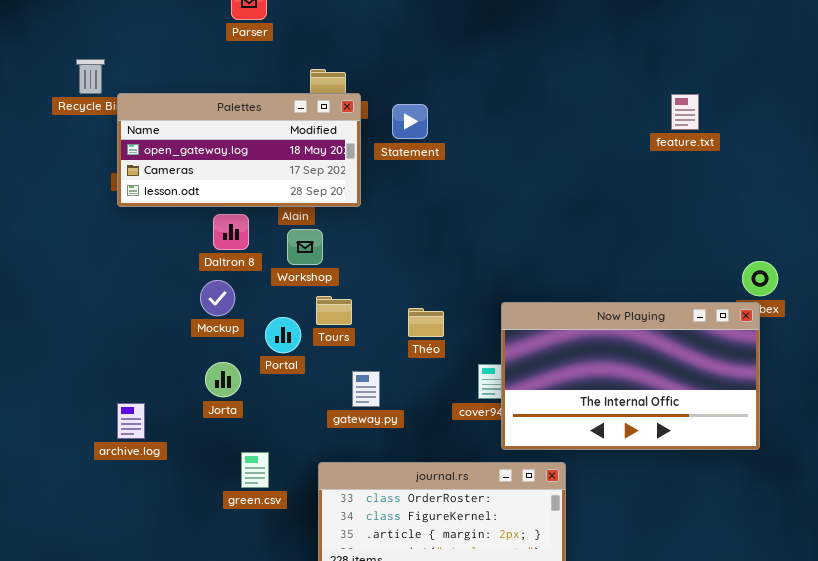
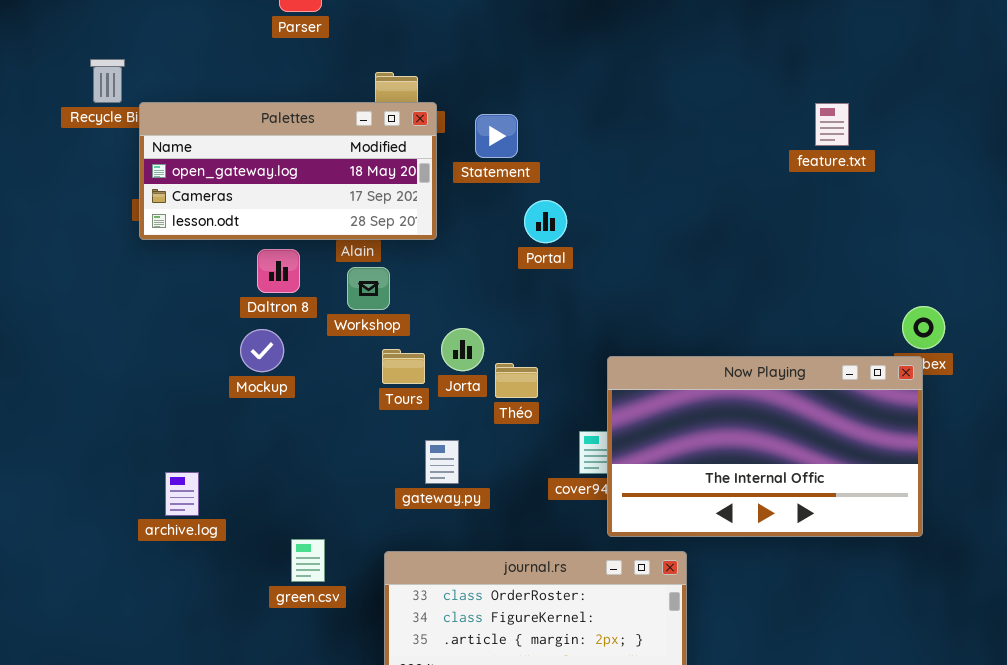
Portal: [265,317,301,353] -> [524,200,567,243], moved
Jorta: [205,362,241,397] -> [441,328,484,371], moved
archive.log: [117,403,145,439] -> [165,472,199,516], moved

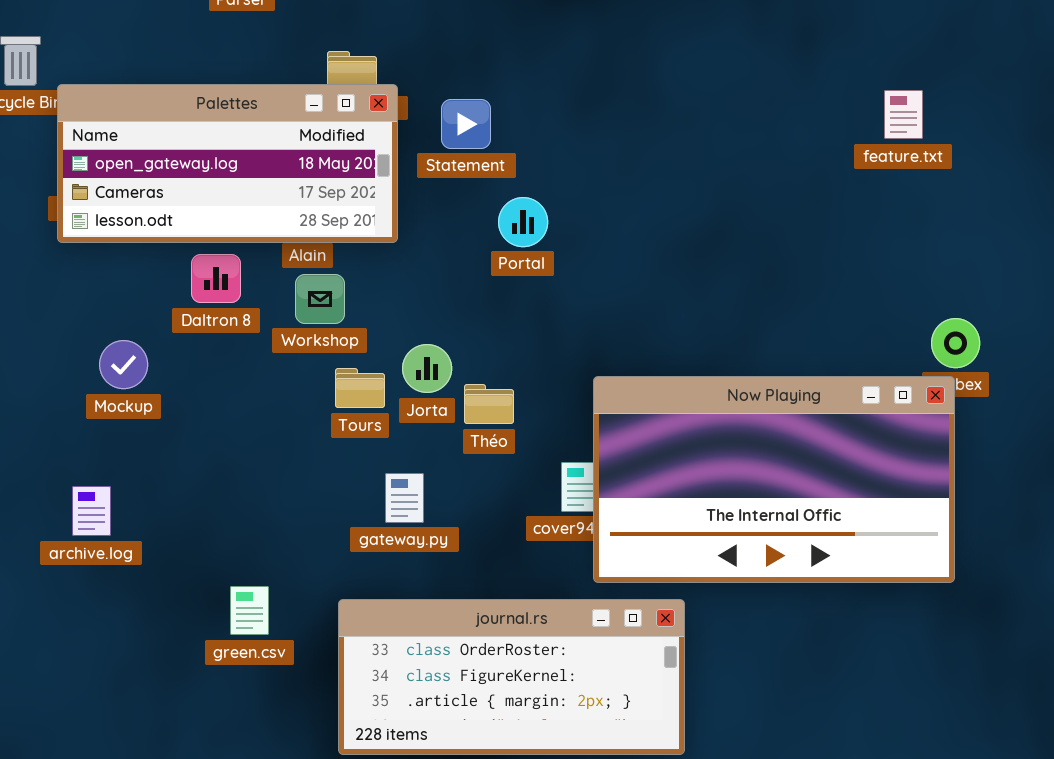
feature.txt: [815,103,849,146] -> [884,90,923,139], moved
Mockup: [240,329,284,372] -> [99,340,148,389], moved
archive.log: [165,472,199,516] -> [72,486,111,536], moved

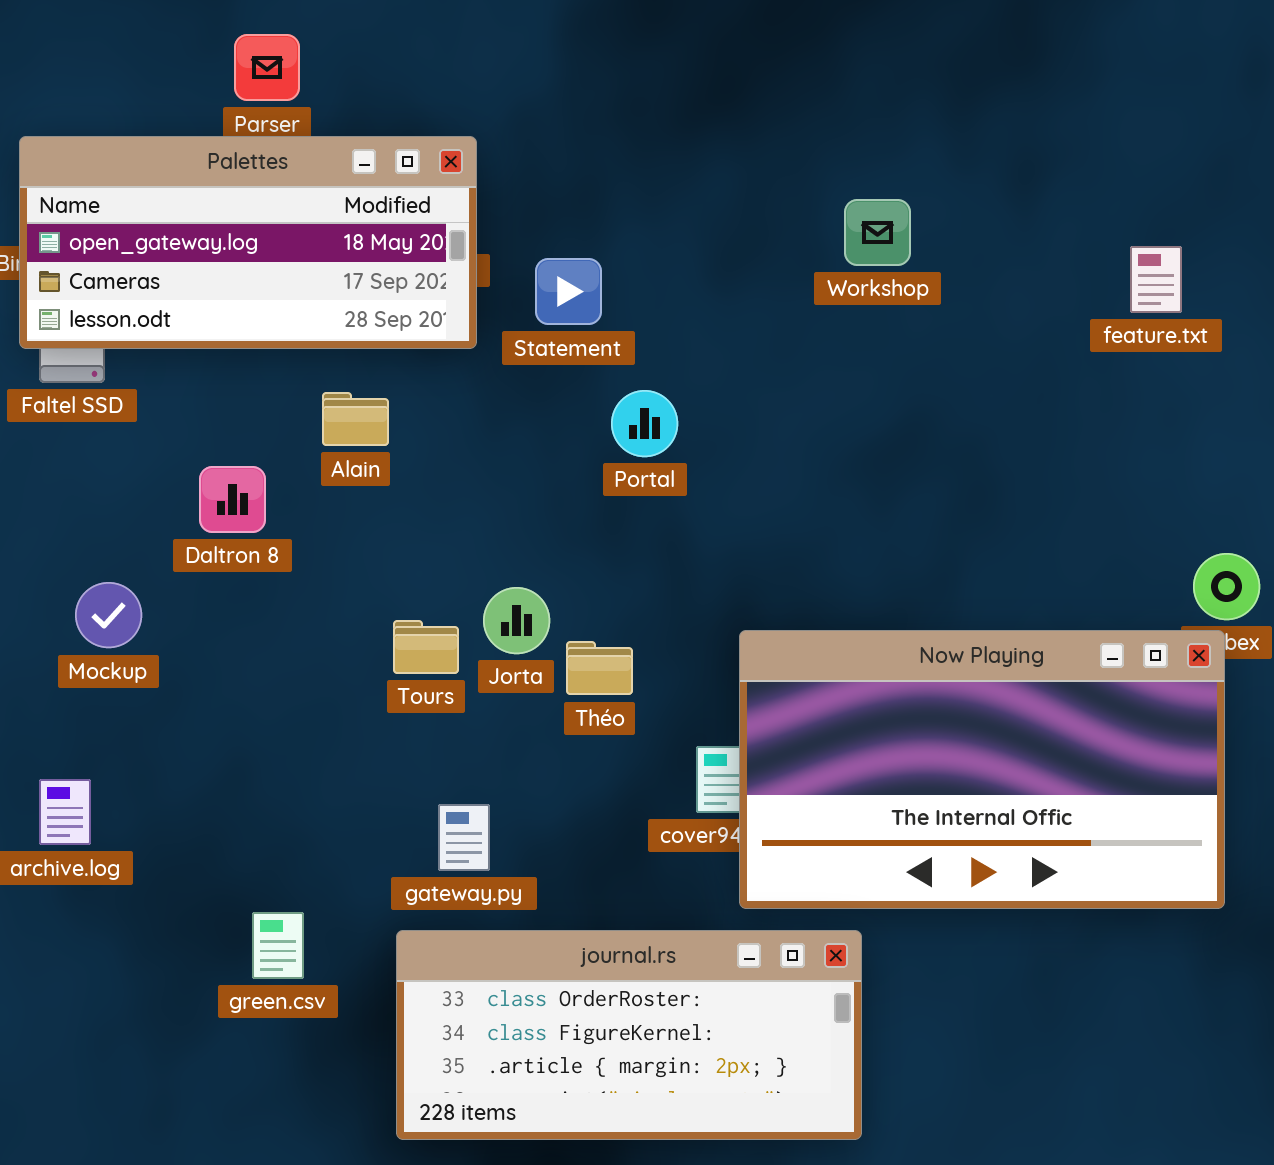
Palettes: [57,84,398,243] -> [19,136,477,349], moved
Workshop: [295,274,345,324] -> [844,199,911,266], moved
gateway.py: [385,473,424,523] -> [438,804,490,871], moved

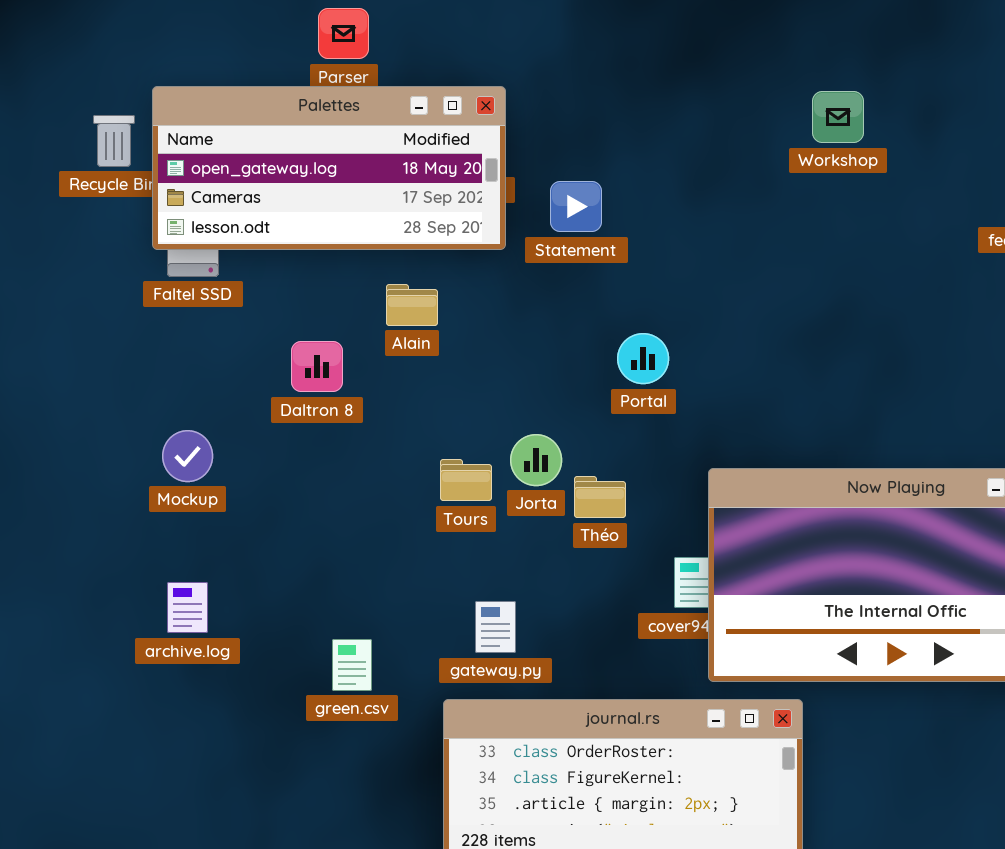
Workshop: [844,199,911,266] -> [812,91,864,143], moved
Portal: [611,390,678,457] -> [617,333,669,384], moved
Mockup: [75,582,142,648] -> [162,430,213,482], moved
green.csv: [252,912,304,979] -> [332,639,372,691], moved

